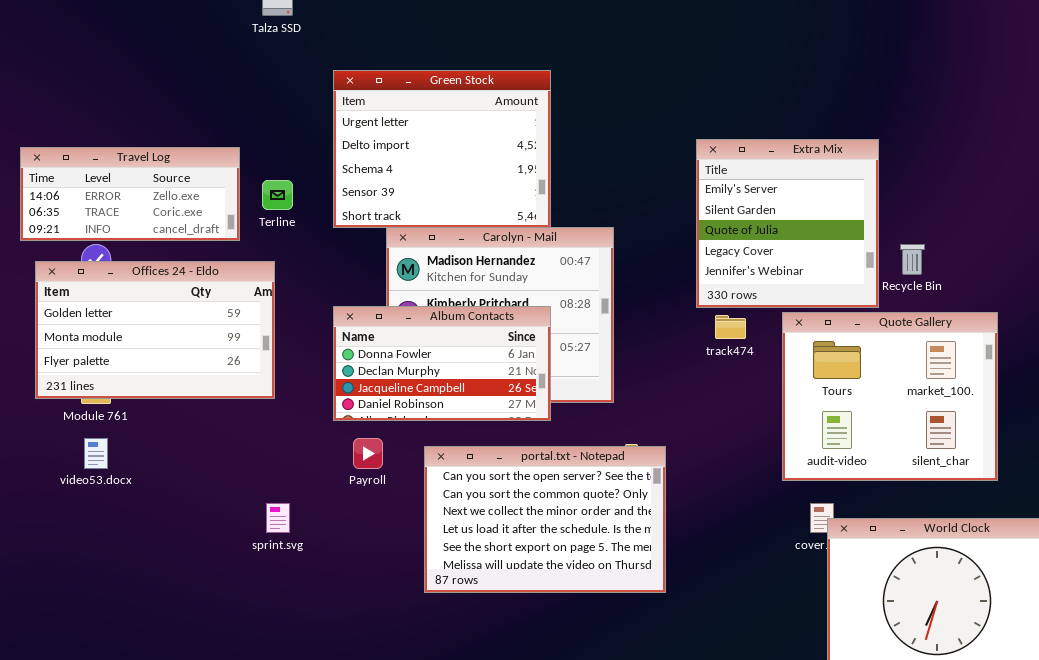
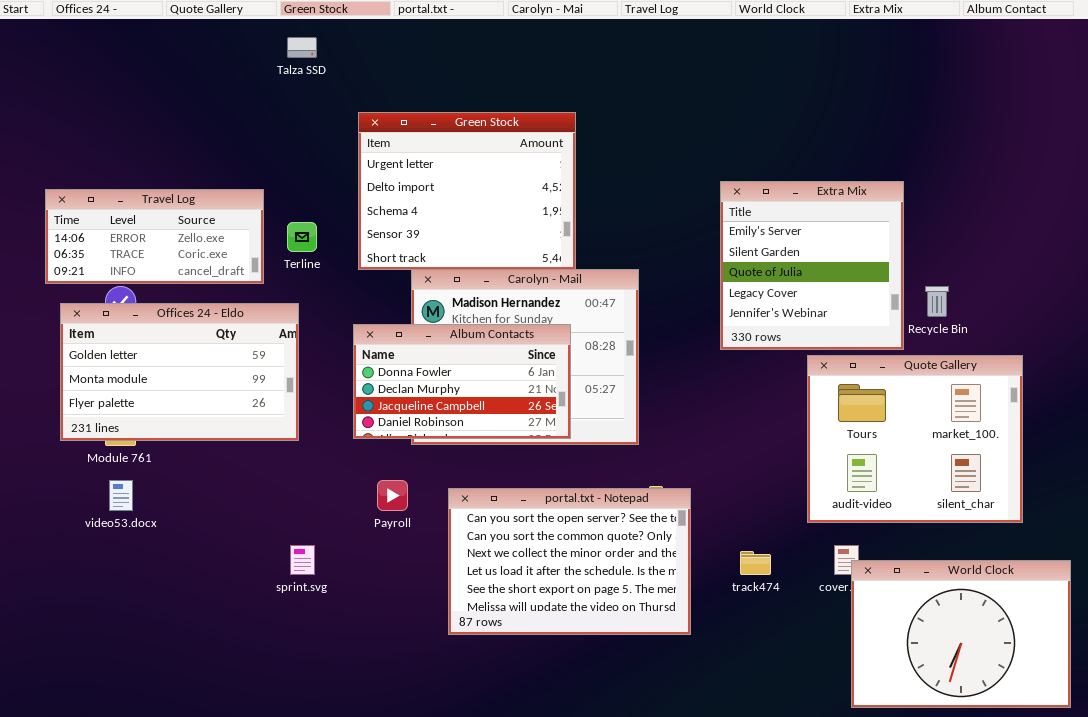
Album Contacts: [333,306,551,421] -> [353,324,571,439], moved
track474: [715,315,746,339] -> [740,551,771,575], moved

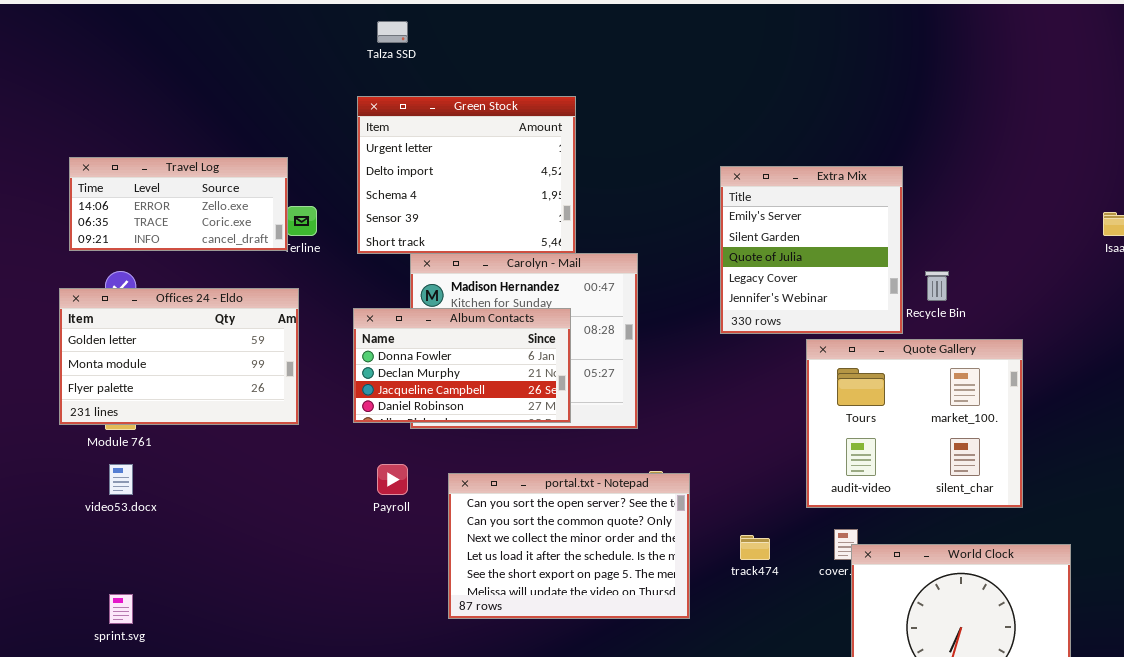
Talza SSD: [287,37,317,58] -> [377,21,408,43], moved
Travel Log: [45,189,264,284] -> [69,157,288,251], moved
sprint.svg: [290,545,315,575] -> [109,594,133,624], moved

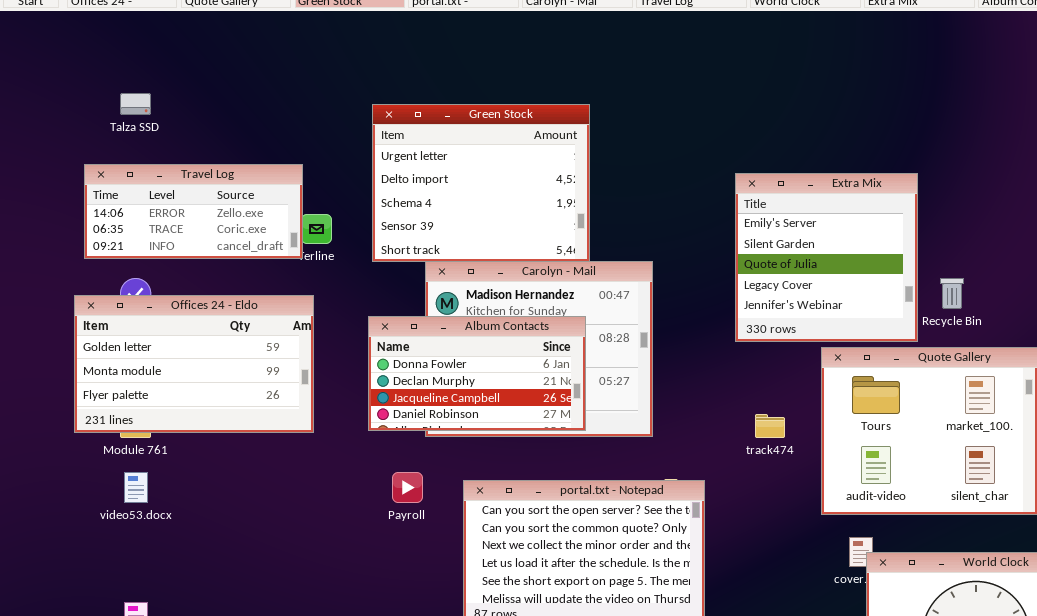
Talza SSD: [377,21,408,43] -> [120,93,151,115], moved
track474: [740,535,770,560] -> [755,414,785,438], moved

